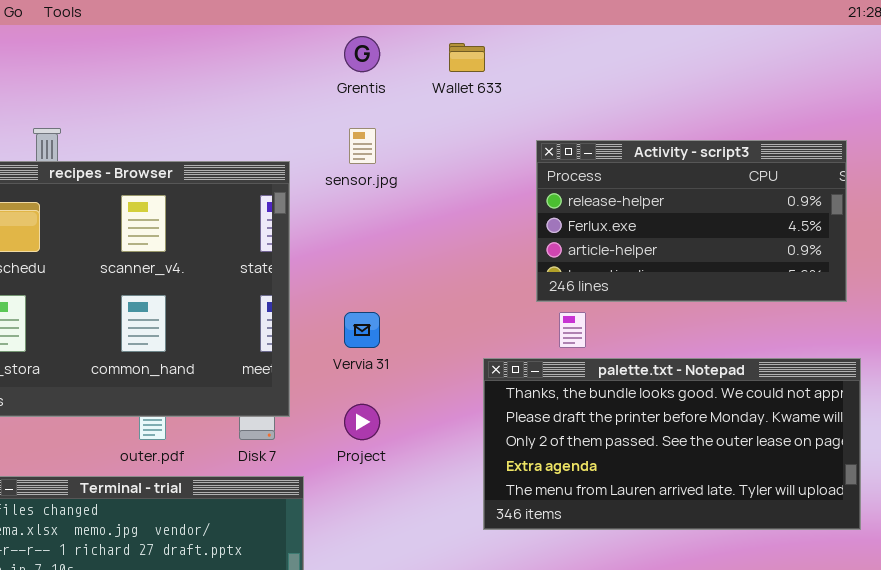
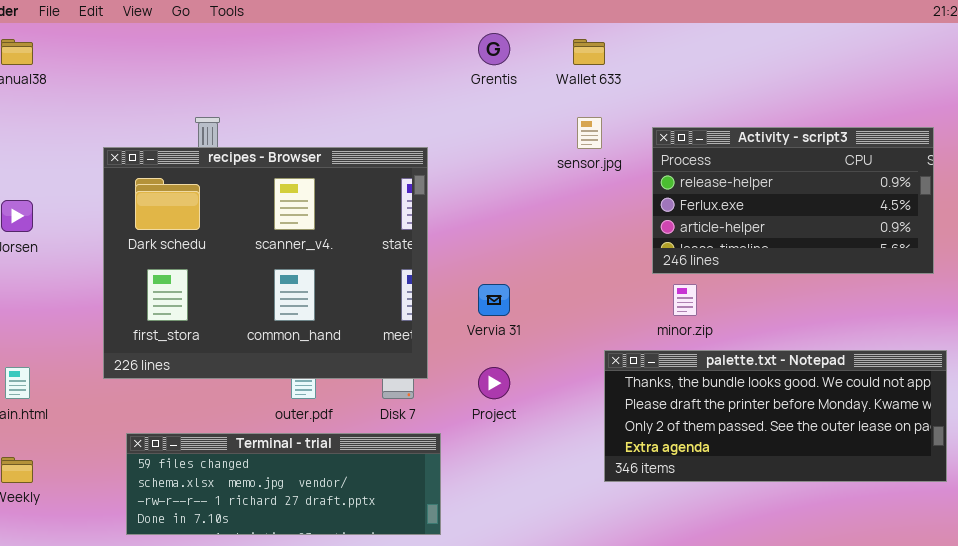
sensor.jpg: [349,128,376,164] -> [577,117,602,149], moved
palette.txt - Notepad: [483,358,861,530] -> [604,350,947,482], resized

